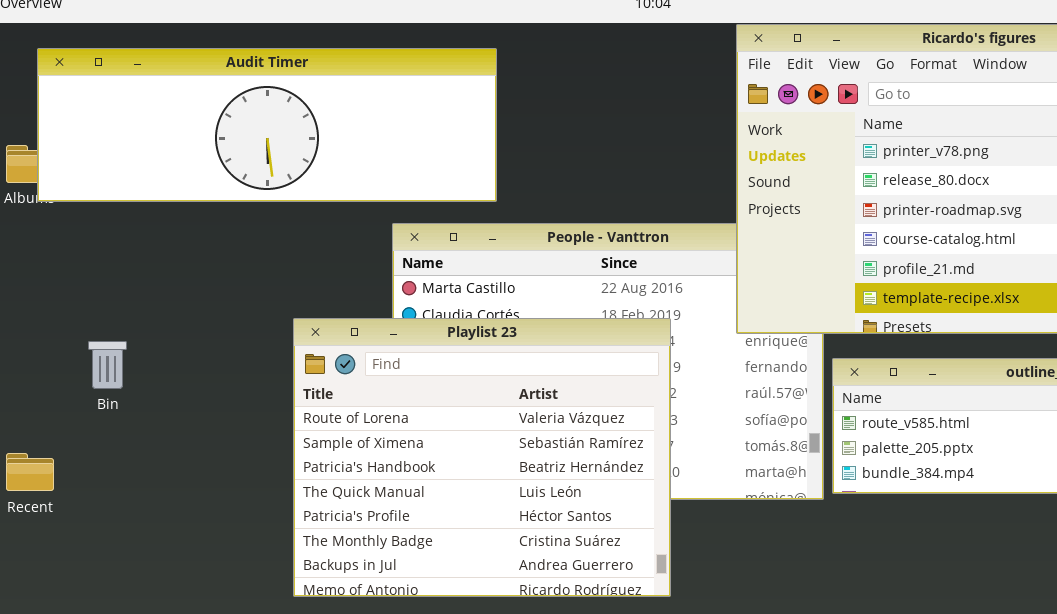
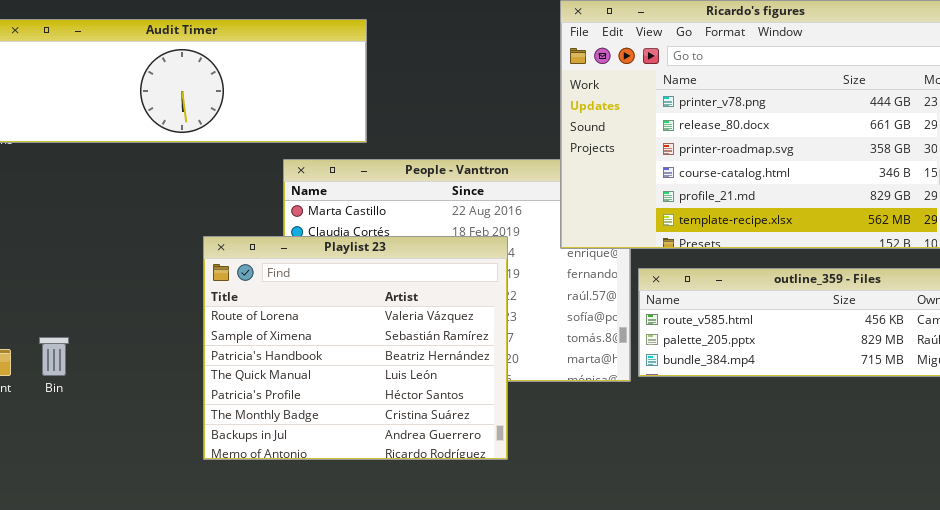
Bin: [88,341,127,389] -> [39,337,69,376], moved

